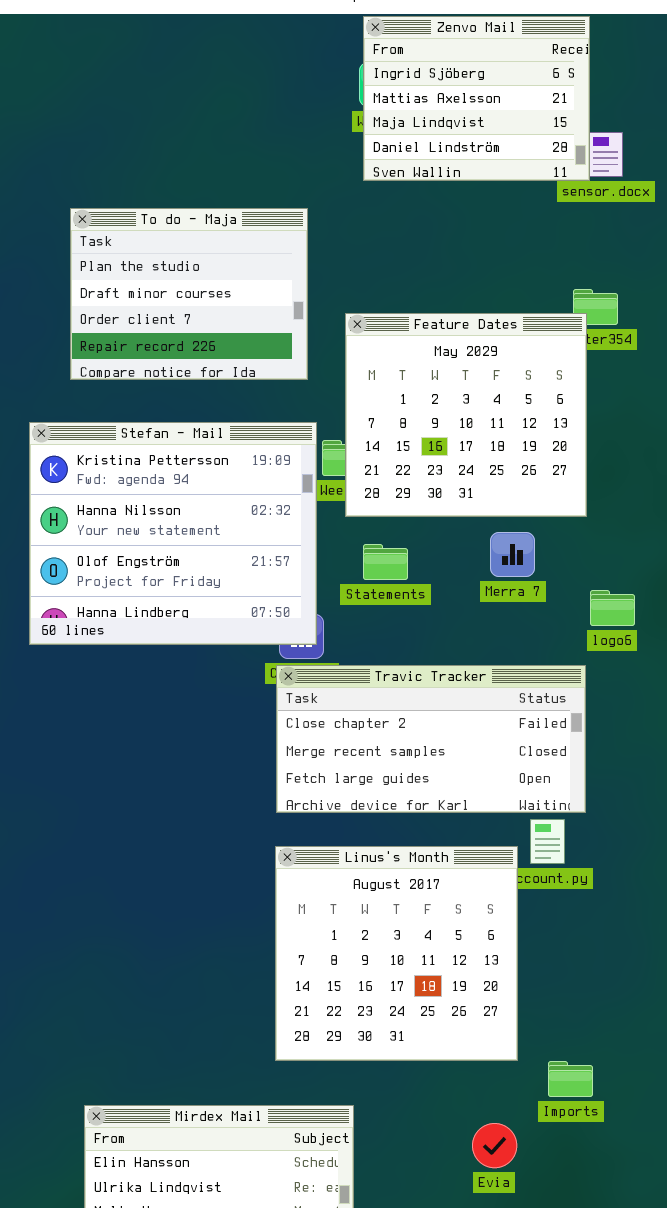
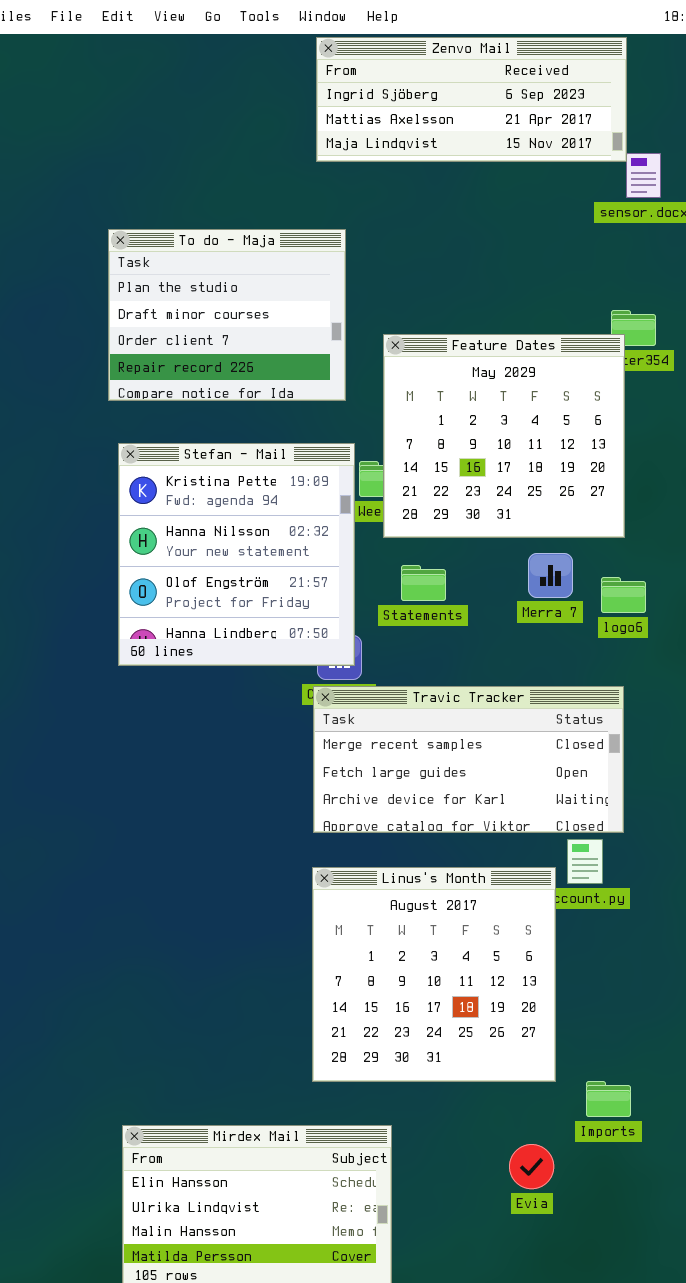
Zenvo Mail: [363,16,590,181] -> [316,37,627,162], resized
Stefan - Mail: [29,422,317,645] -> [118,443,355,666], resized
logo6: [590,590,635,626] -> [601,577,646,613], moved
Travic Tracker: [276,665,586,813] -> [313,686,624,833], scrolled down 1 row

